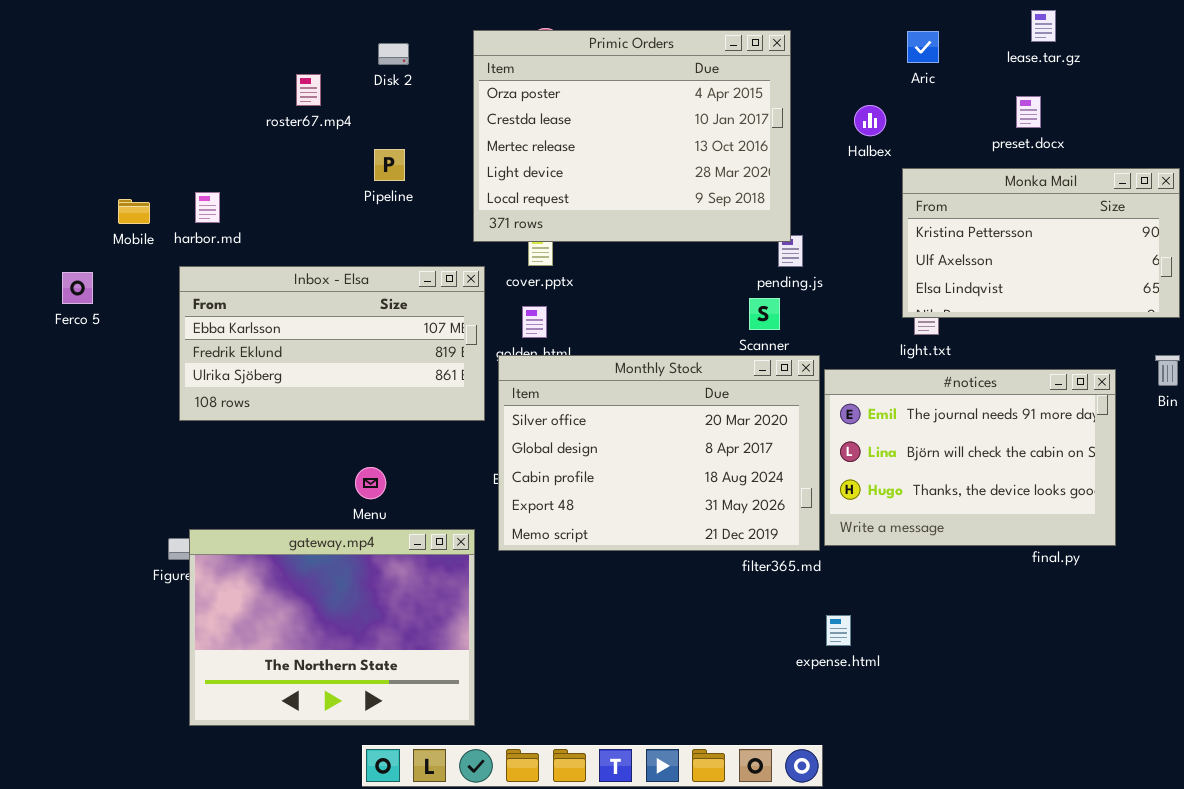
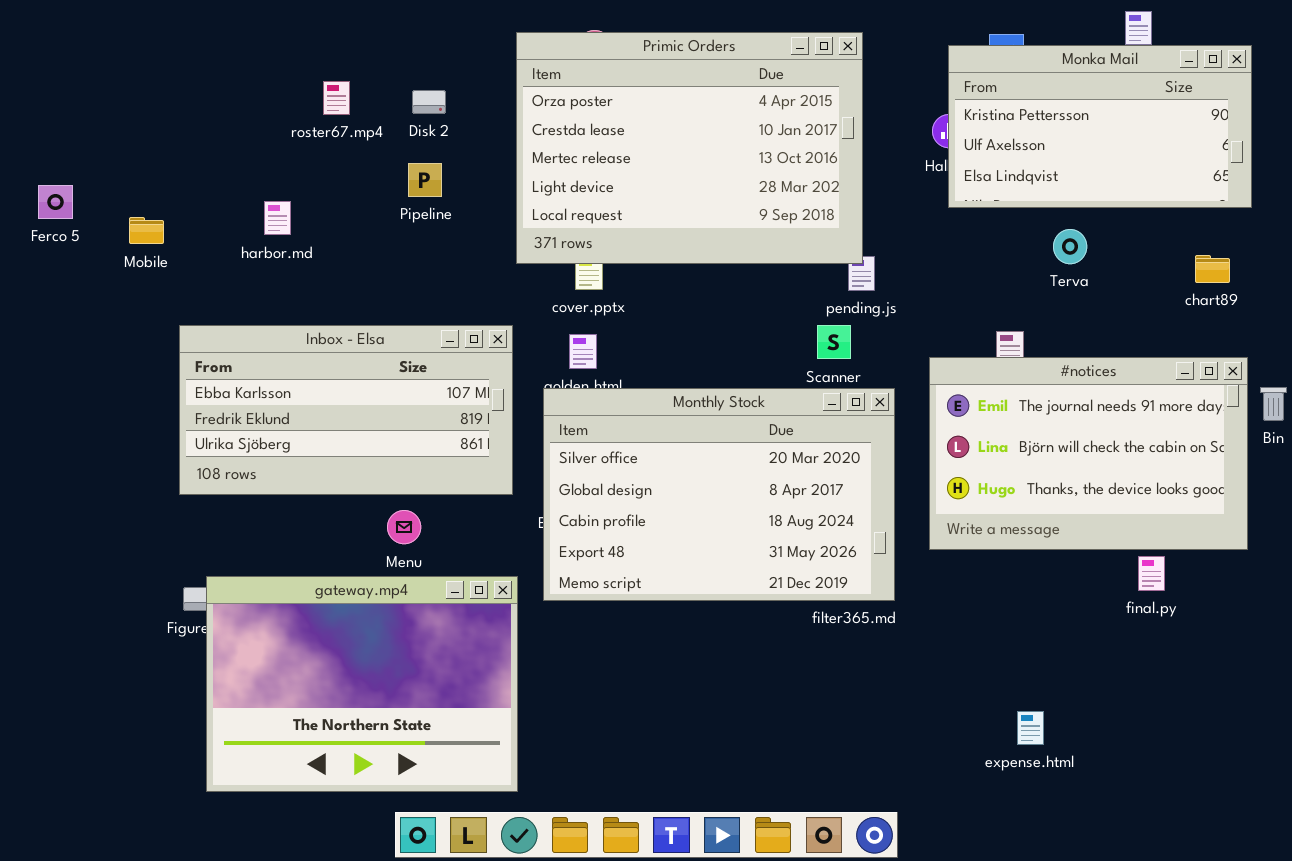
Disk 2: [378,43,409,65] -> [412,90,446,114], moved
Monka Mail: [902,168,1180,318] -> [948,45,1252,208], moved
harbor.md: [195,192,220,223] -> [264,201,291,235], moved
Inbox - Elsa: [179,266,485,421] -> [179,325,513,495], moved
Ferco 5: [62,272,93,304] -> [38,185,73,219], moved
#notices: [824,369,1116,546] -> [929,357,1248,550], moved
expense.html: [826,615,851,646] -> [1017,711,1044,745], moved

